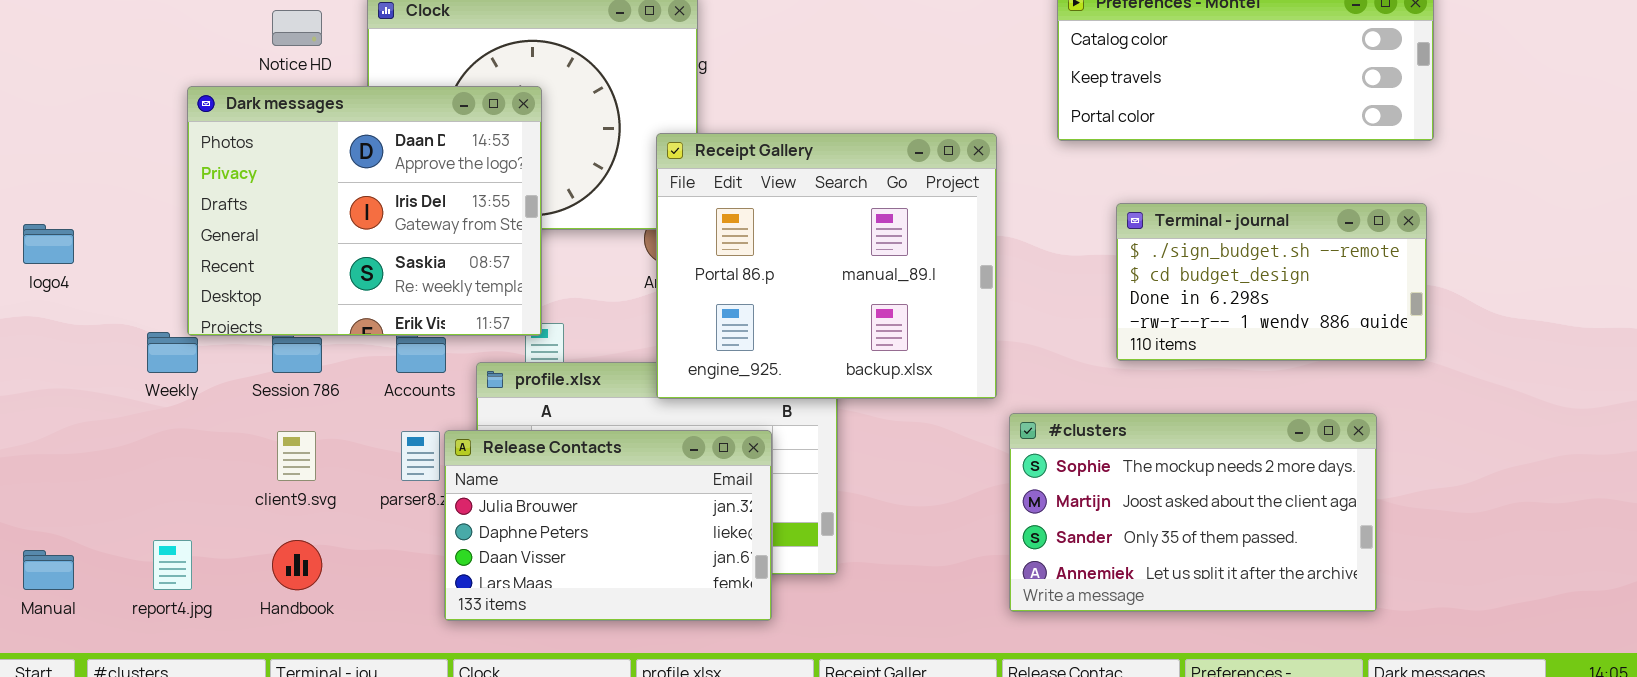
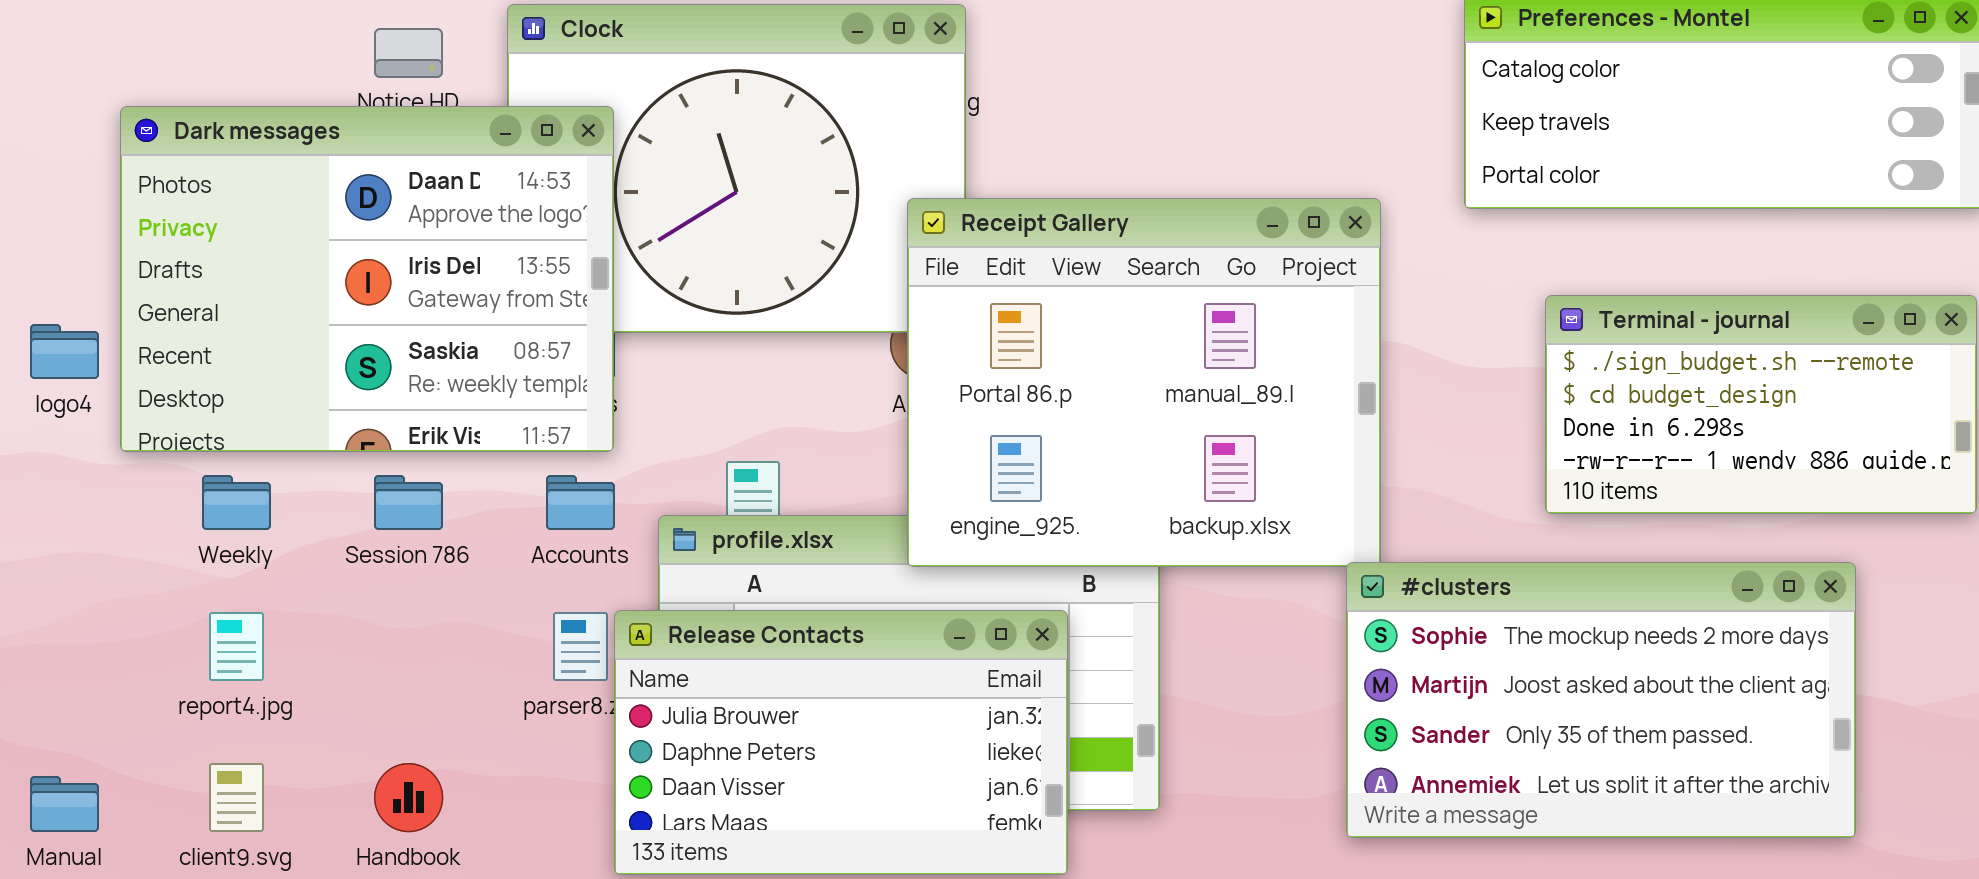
Dark messages: [187,86,542,336] -> [120,106,614,452], moved
#clusters: [1009,413,1377,612] -> [1346,562,1856,838], moved
client9.svg: [277,431,316,481] -> [209,763,264,832], moved
report4.jpg: [153,540,192,590] -> [209,612,264,681], moved

